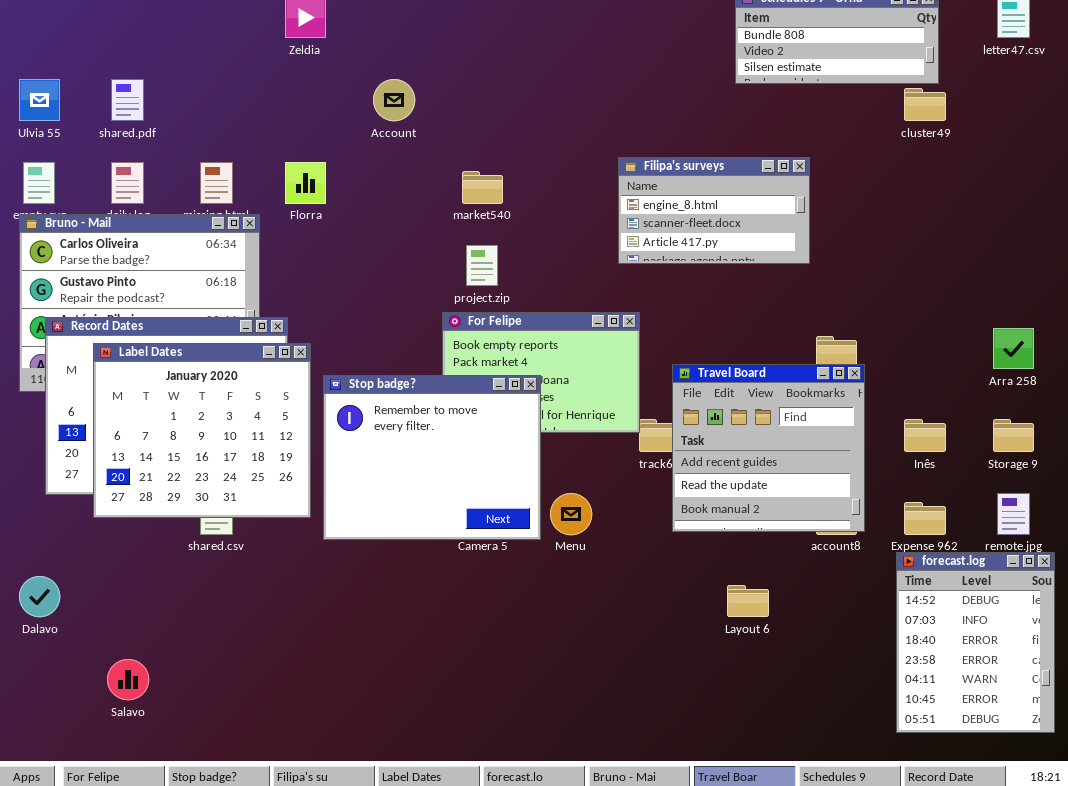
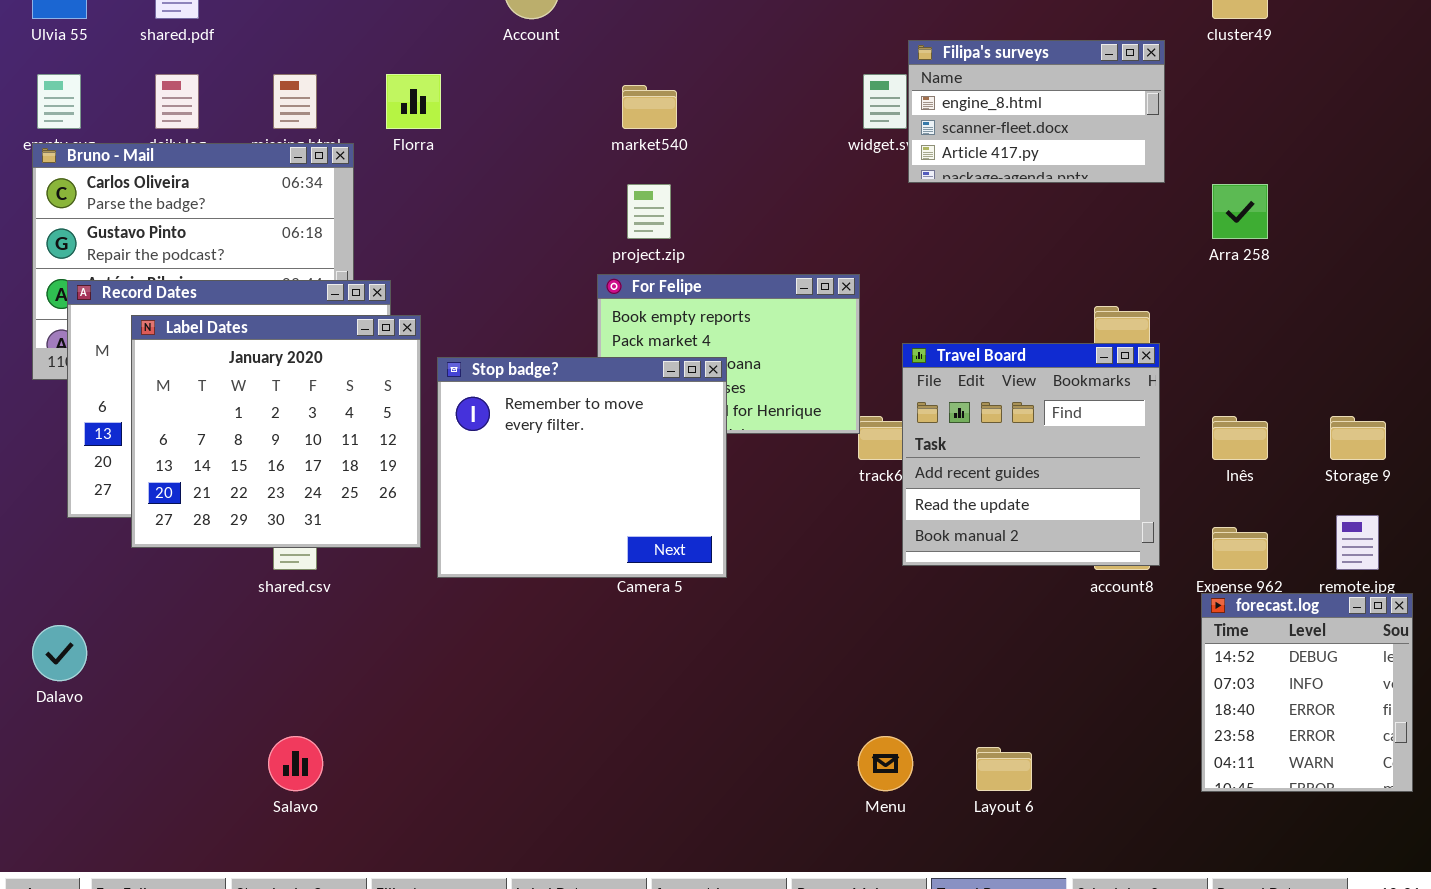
Filipa's surveys: [618,157,810,264] -> [908,40,1165,183], moved
Arra 258: [993,328,1034,369] -> [1212,184,1268,239], moved
Menu: [550,493,592,535] -> [858,736,913,791], moved
forecast.log: [896,552,1055,733] -> [1201,593,1413,792], resized
Layout 6: [727,585,769,617] -> [976,747,1032,791], moved
Salavo: [107,659,149,700] -> [268,736,323,791], moved

